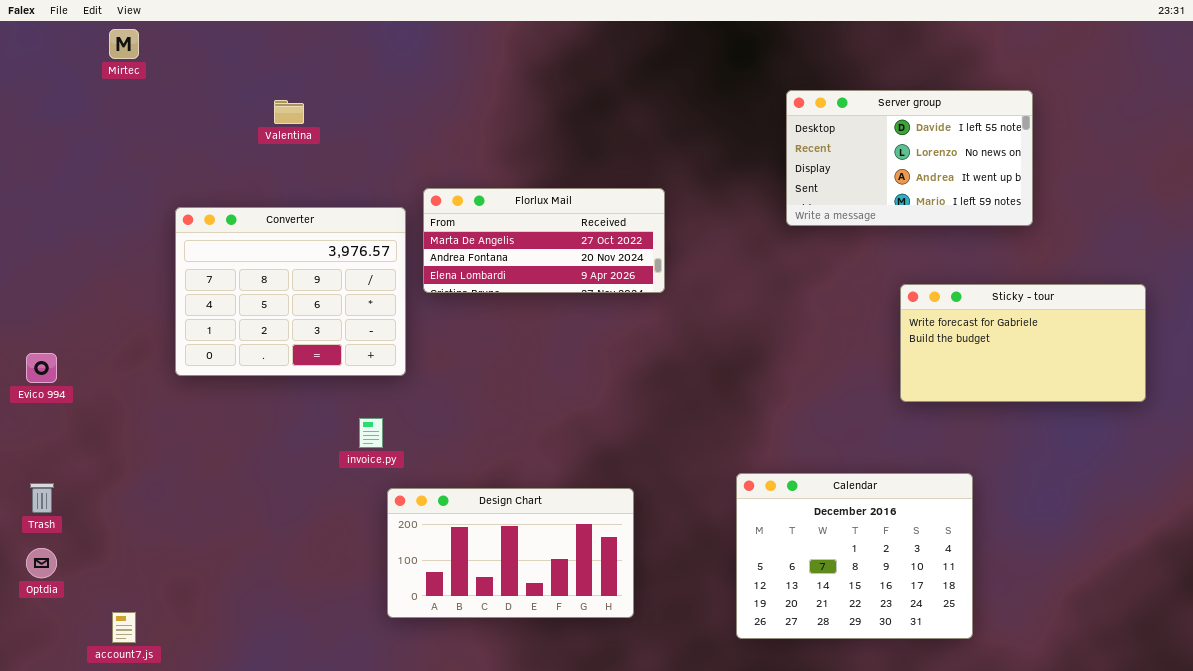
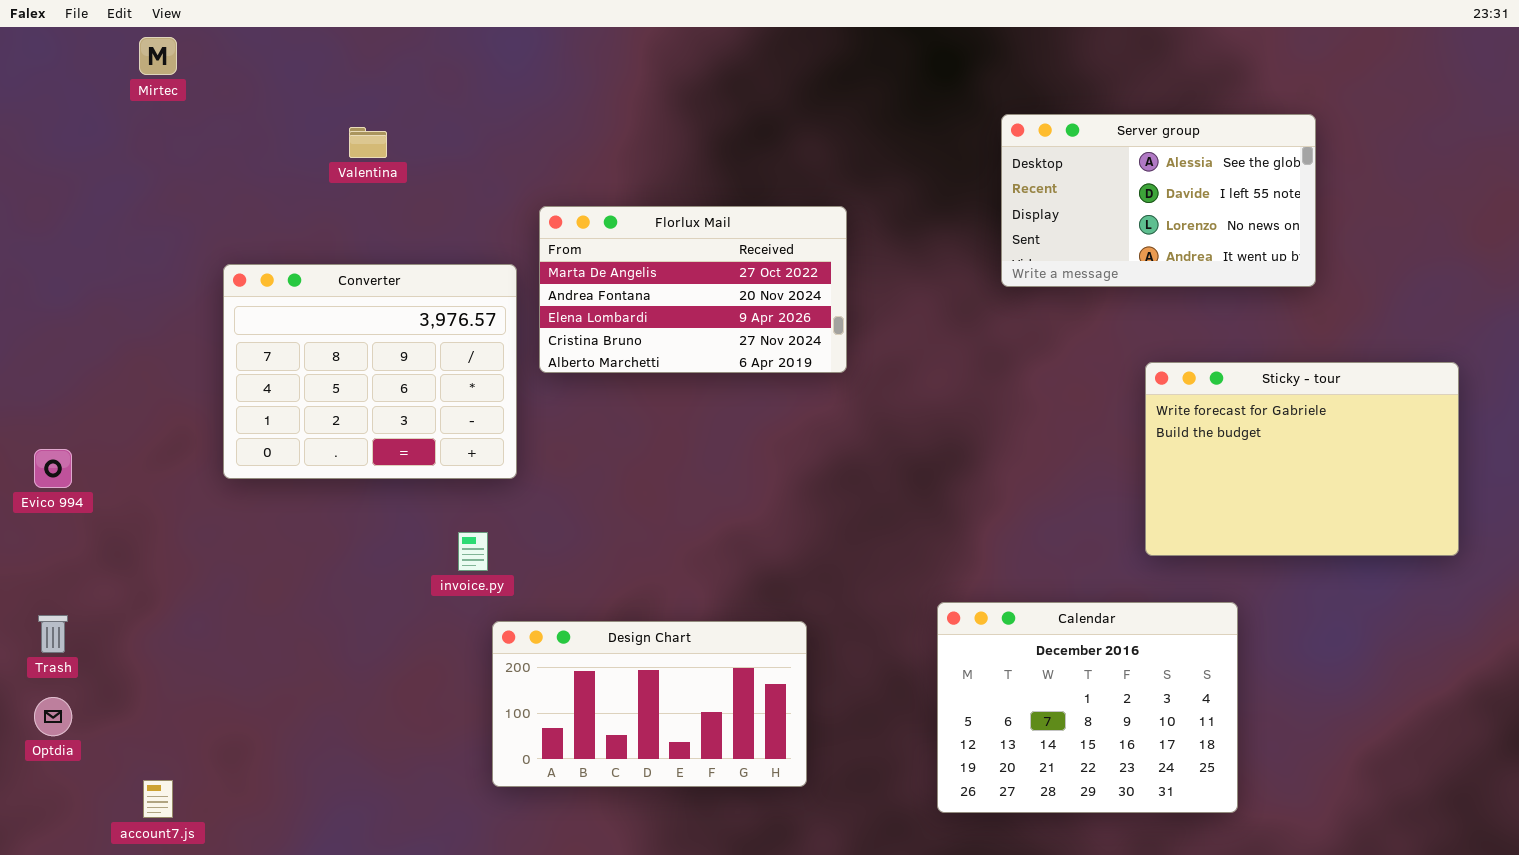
Server group: [786,90,1033,226] -> [1001,114,1316,287], scrolled up 1 row
Florlux Mail: [423,188,665,293] -> [539,206,847,373], resized
Sticky - tour: [900,284,1146,402] -> [1145,362,1459,556], resized

